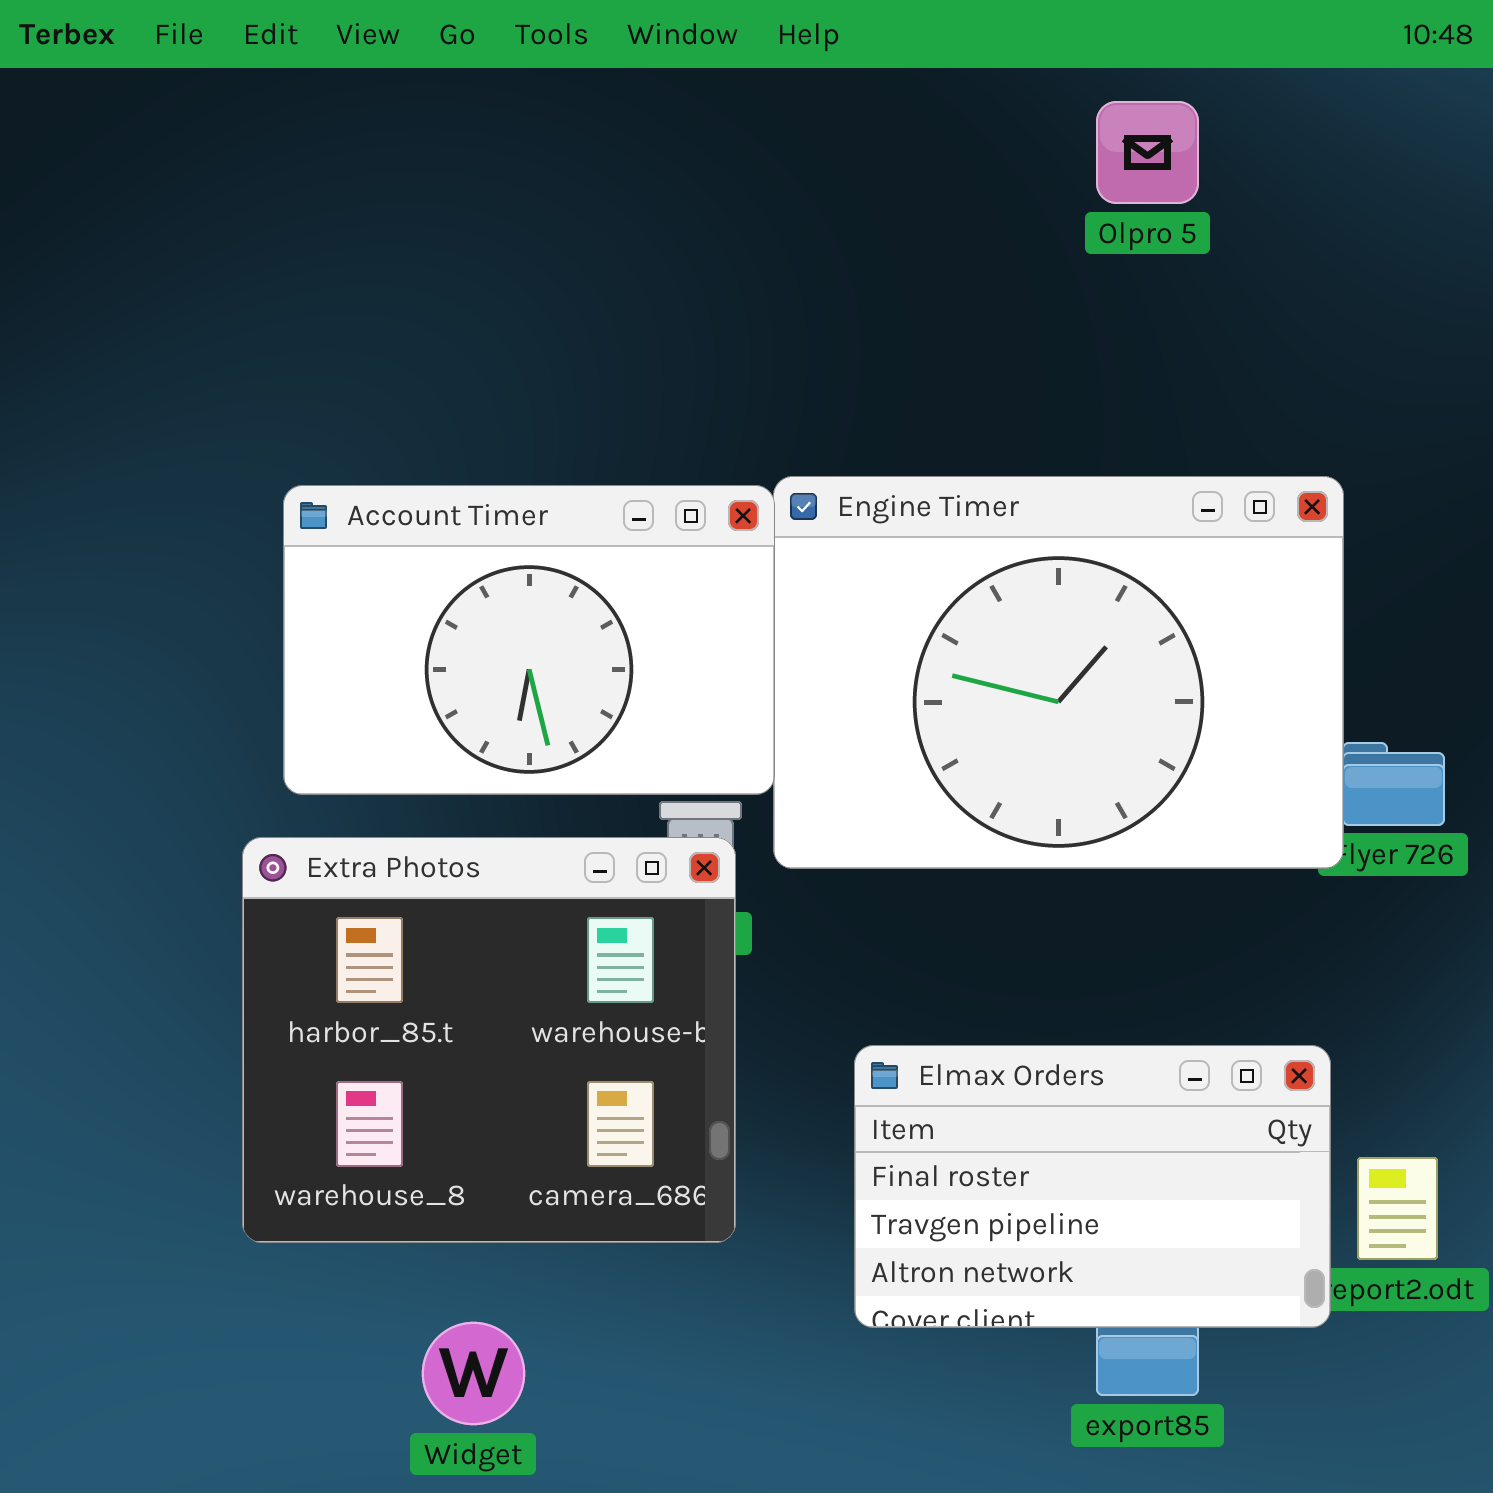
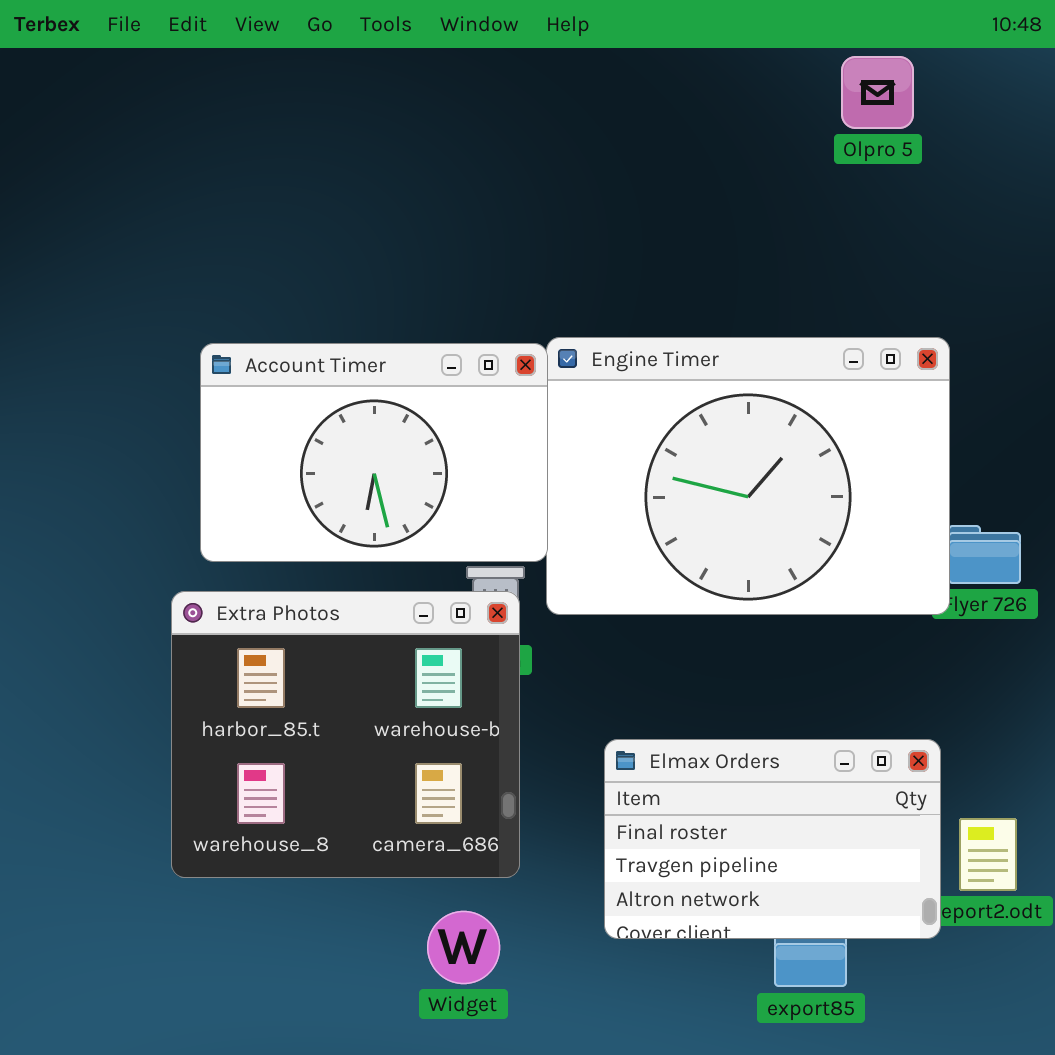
Olpro 5: [1096,101,1199,204] -> [841,56,914,129], moved
Widget: [422,1322,525,1425] -> [427,911,500,984], moved

